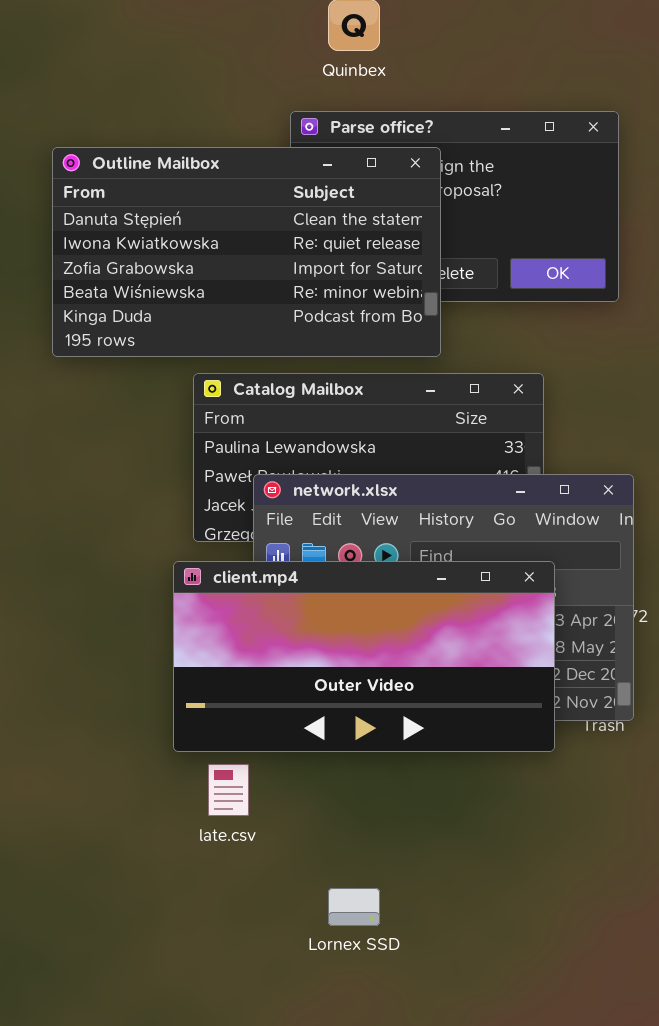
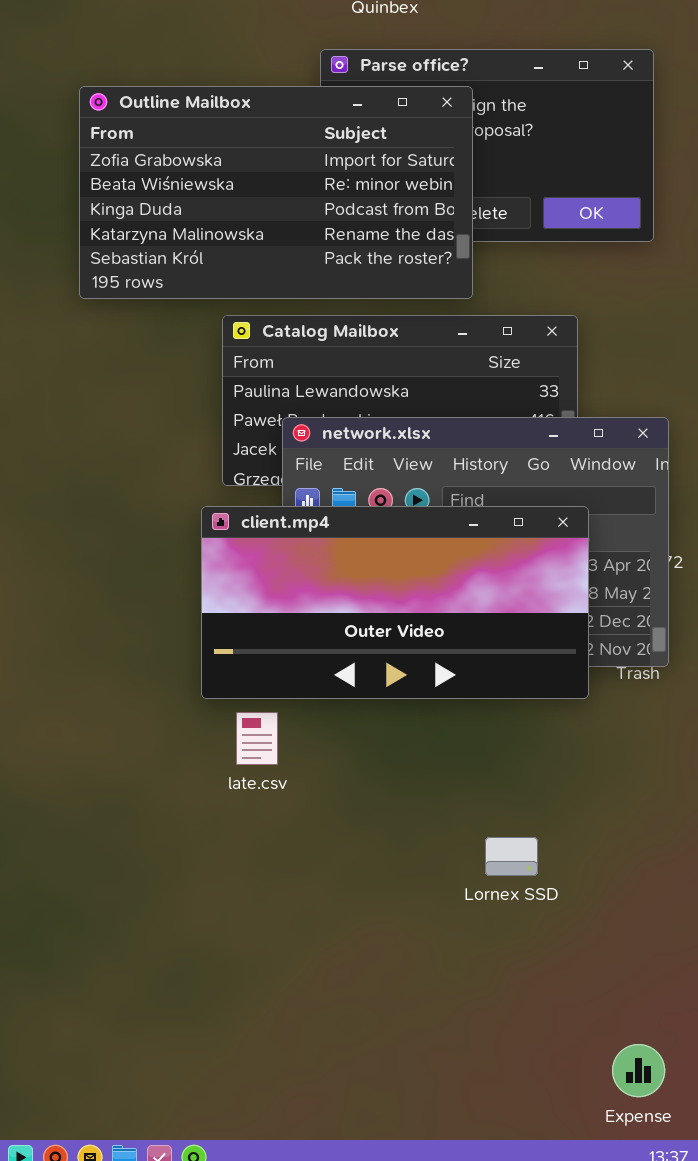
Outline Mailbox: [52,147,441,357] -> [79,86,473,299], scrolled down 2 rows
Lornex SSD: [328,888,380,926] -> [485,837,538,876], moved

